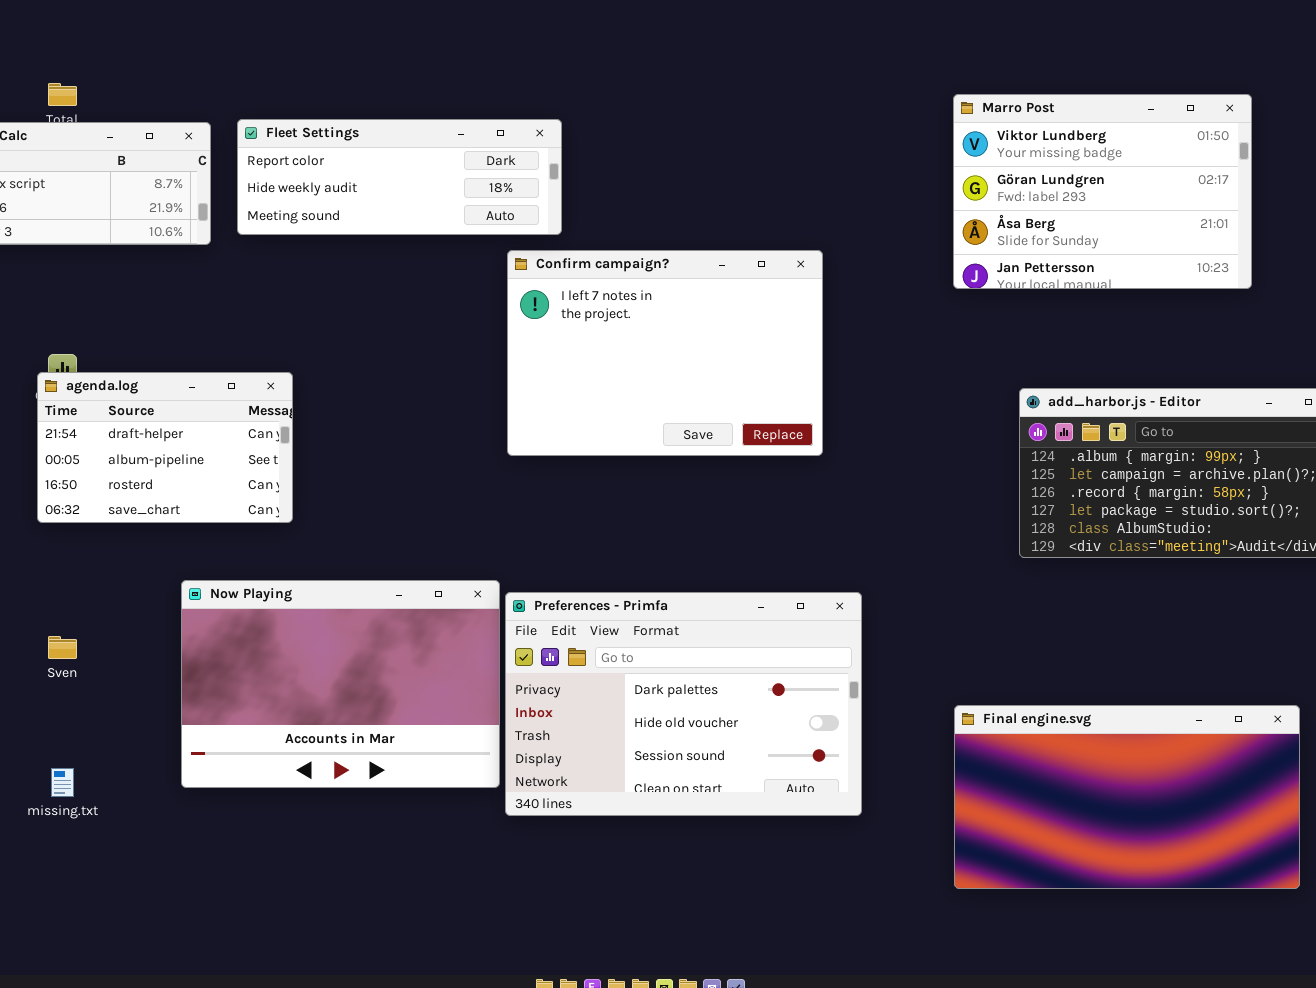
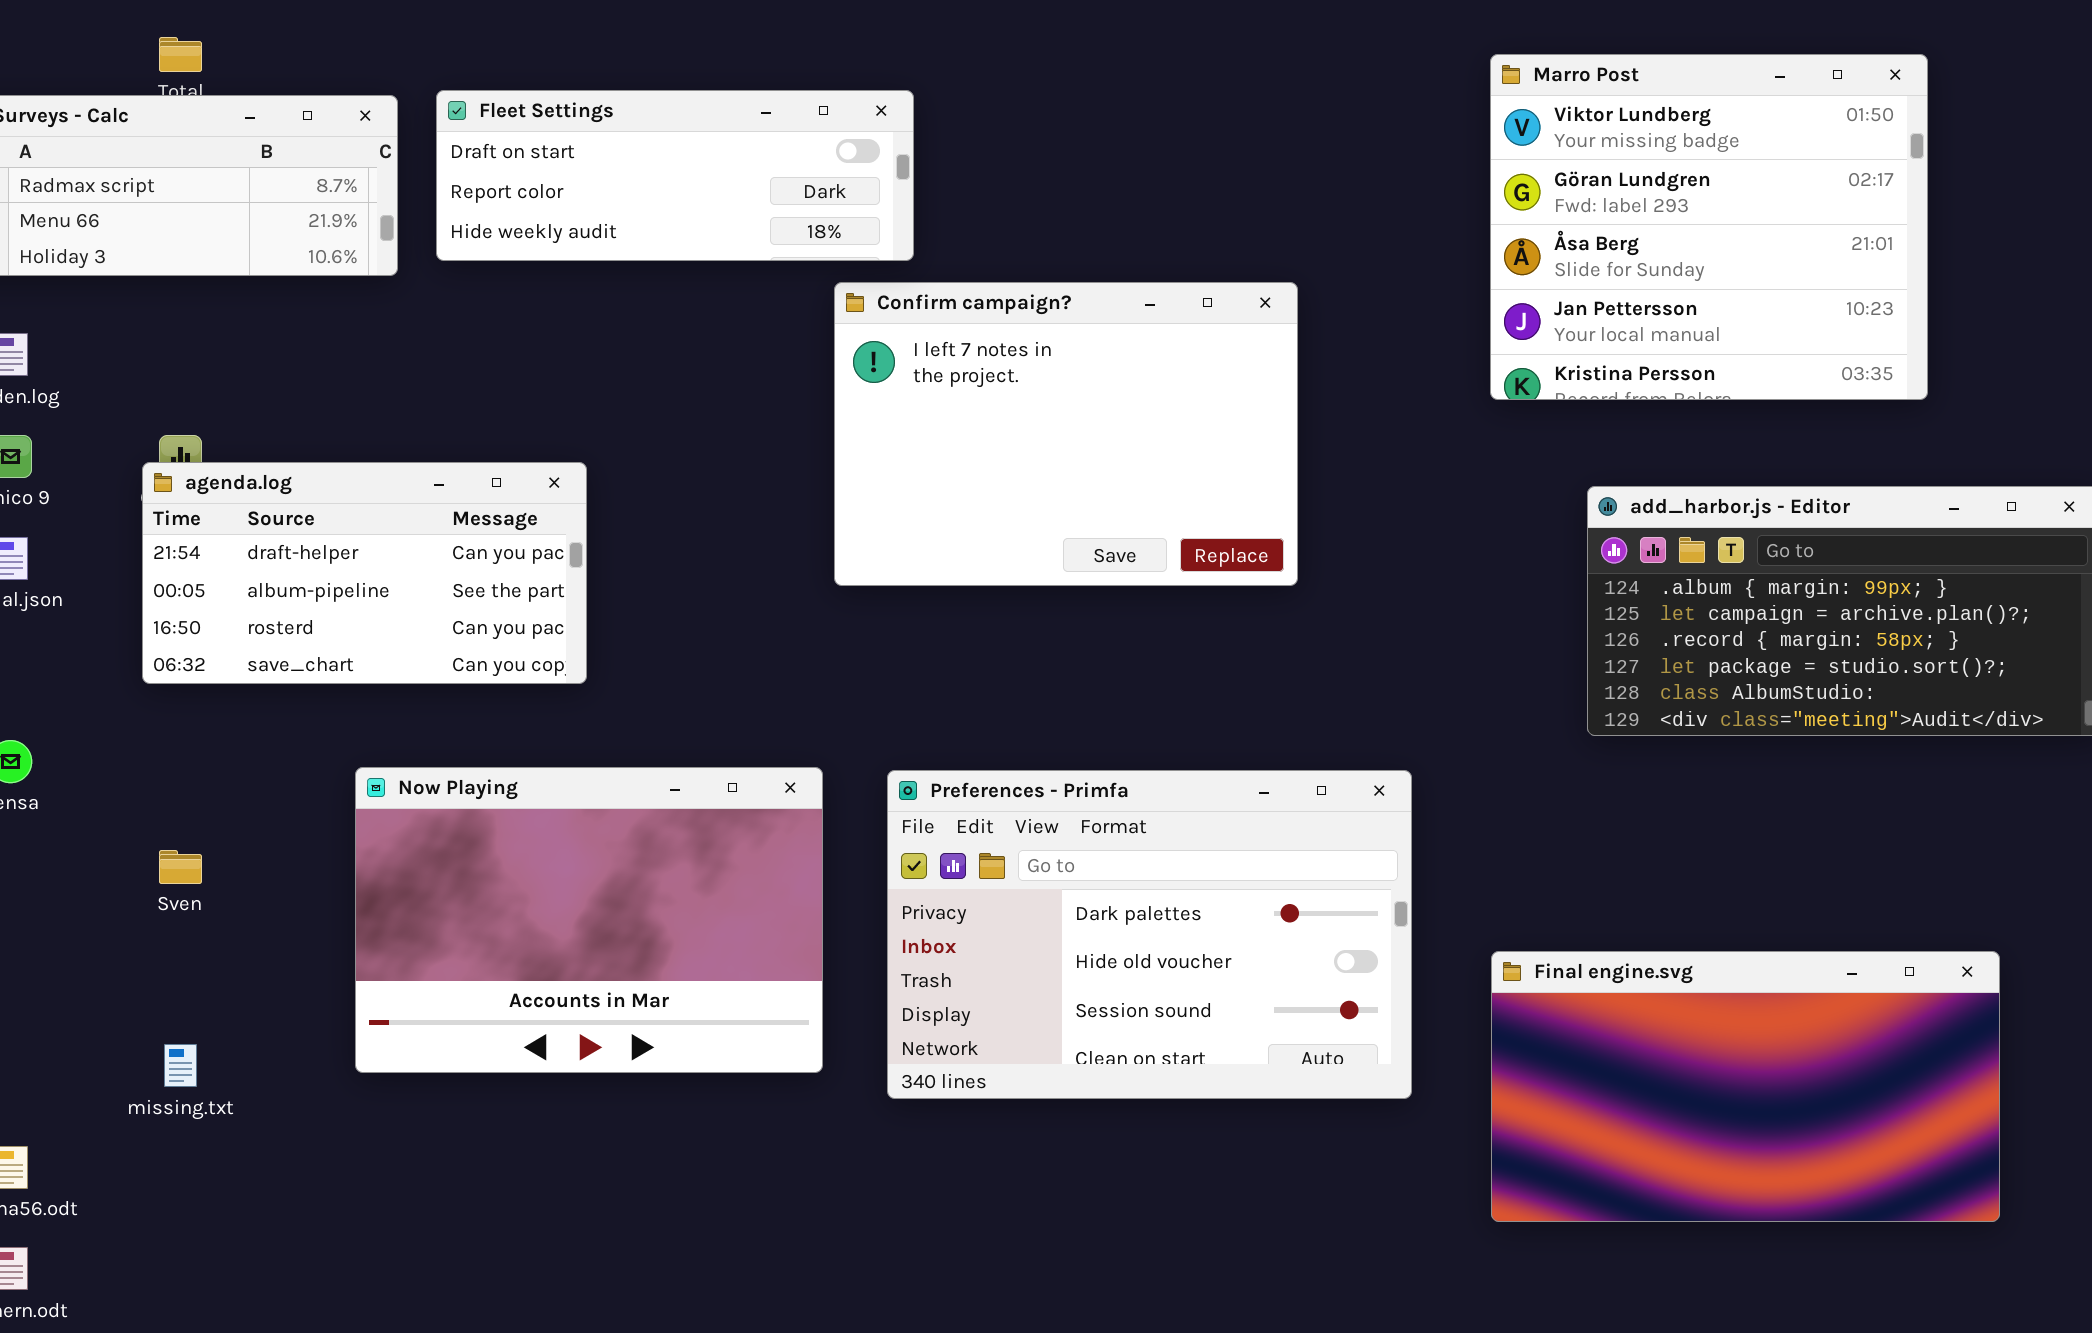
Marro Post: [953,94,1252,289] -> [1490,54,1928,400], resized
Fleet Settings: [237,119,562,235] -> [436,90,914,261], scrolled up 1 row
agenda.log: [37,372,293,523] -> [142,462,587,684], resized
Preferences - Primfa: [505,592,862,816] -> [887,770,1412,1099], moved

